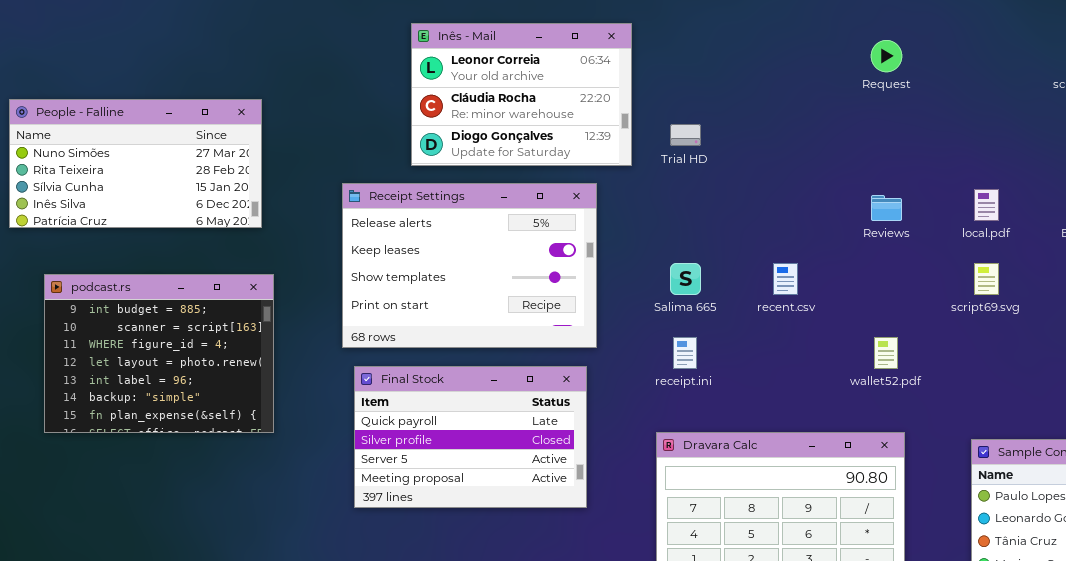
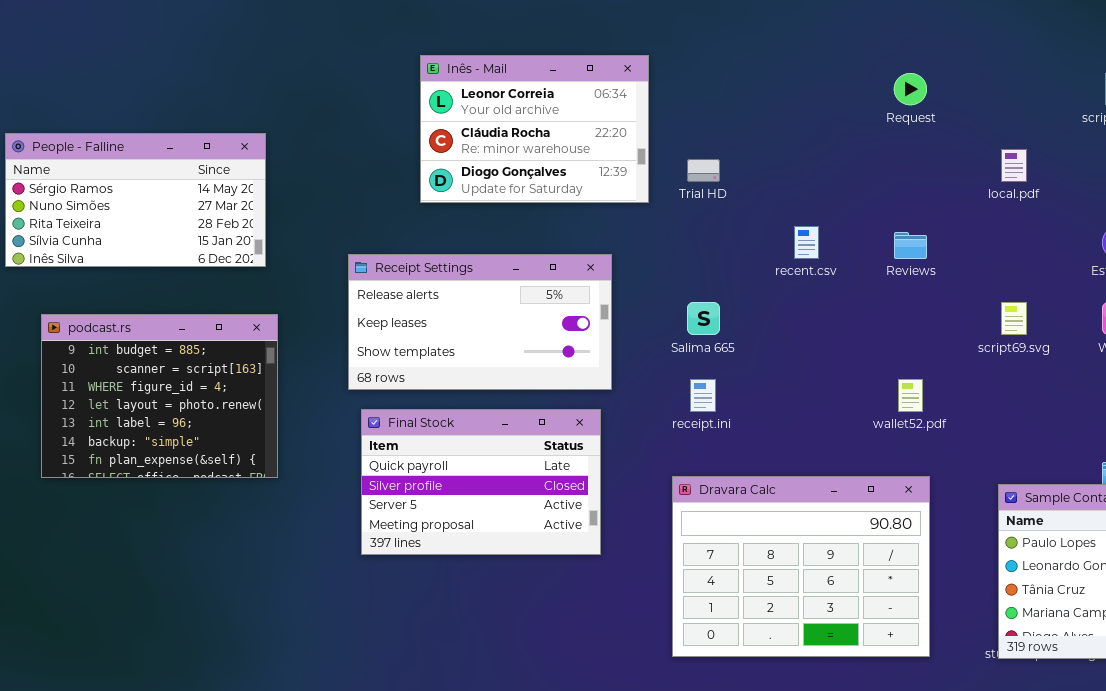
People - Falline: [9,99,262,228] -> [5,133,266,267], scrolled up 1 row
Receipt Settings: [342,183,597,348] -> [348,254,612,390], resized
local.pdf: [974,189,999,221] -> [1001,149,1027,182], moved
recent.csv: [773,263,798,295] -> [794,226,819,259], moved

